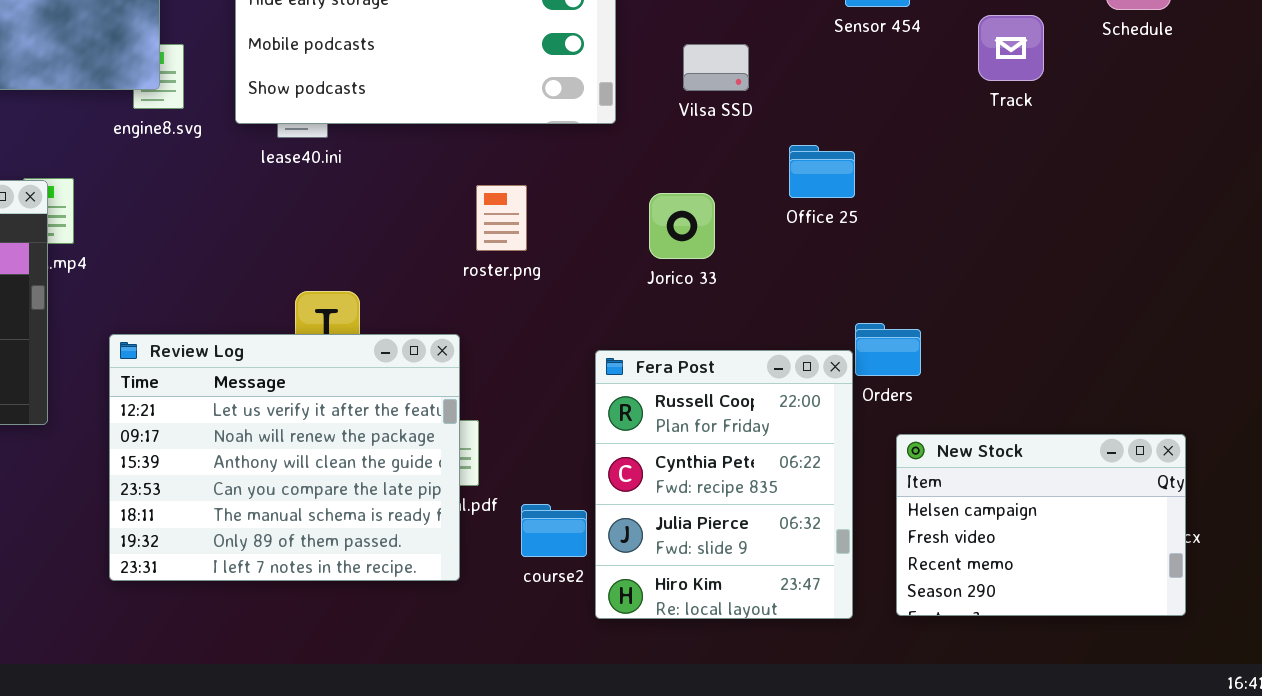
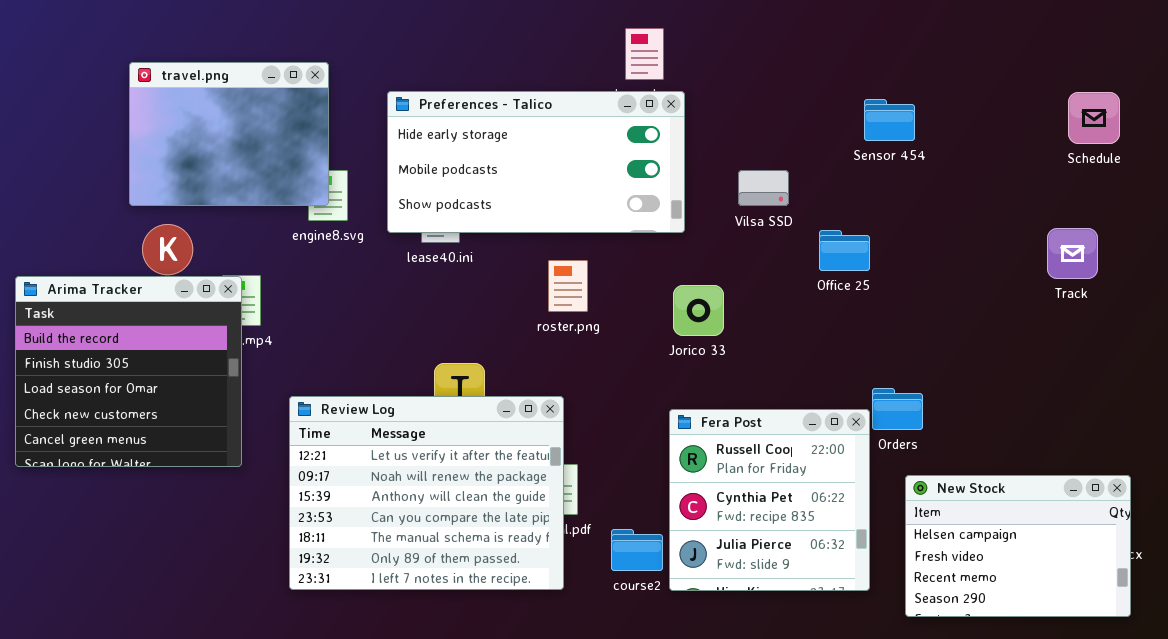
Track: [978,15,1044,81] -> [1047,228,1098,279], moved
Office 25: [789,145,855,198] -> [819,230,870,271], moved
roster.png: [476,185,527,251] -> [548,260,588,312], moved
Jorico 33: [649,193,715,259] -> [673,285,724,336], moved
Fera Post: [595,350,853,619] -> [669,409,870,591], resized

